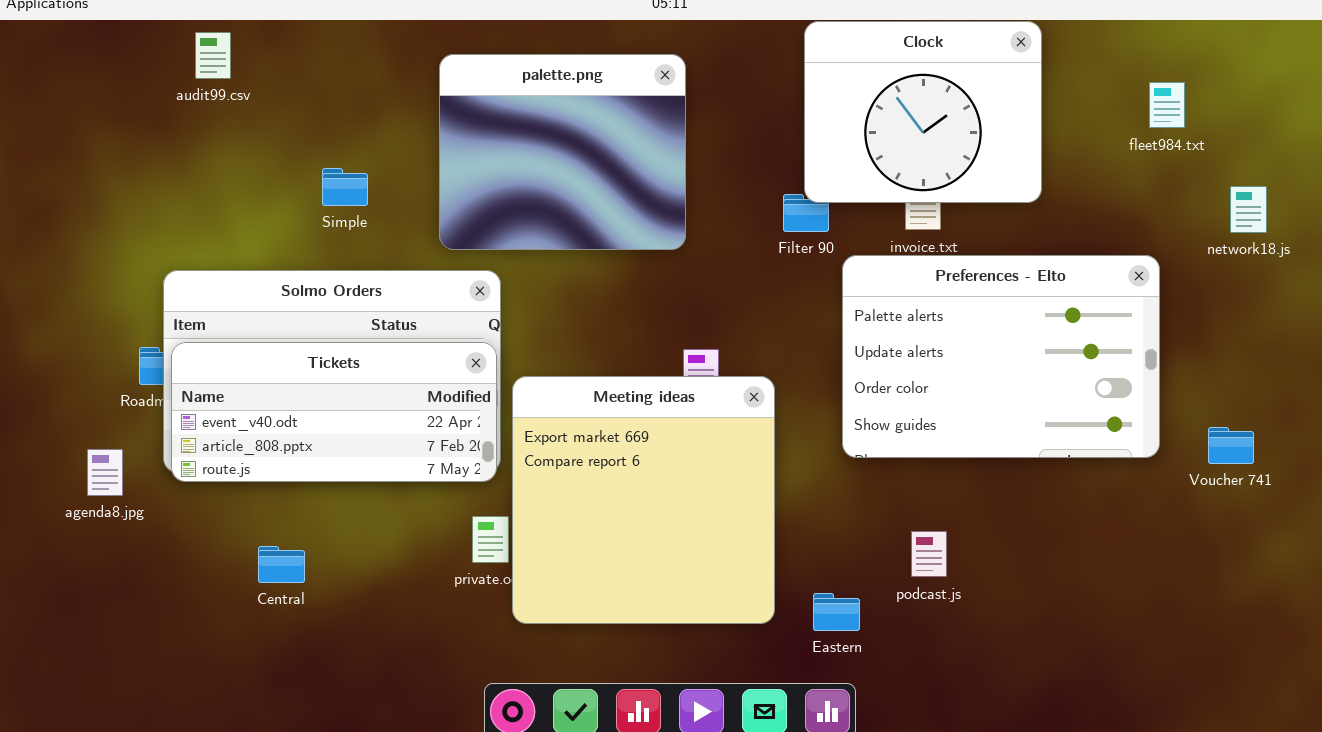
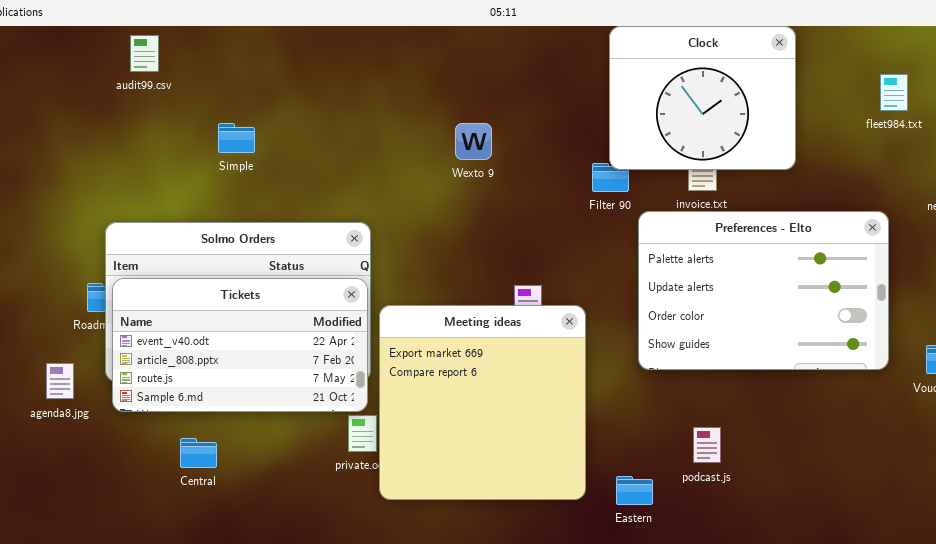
palette.png: [439,54,686,250] -> none, closed
Simple: [322,168,368,206] -> [218,123,255,153], moved
Tickets: [171,342,497,482] -> [112,278,368,412], resized

